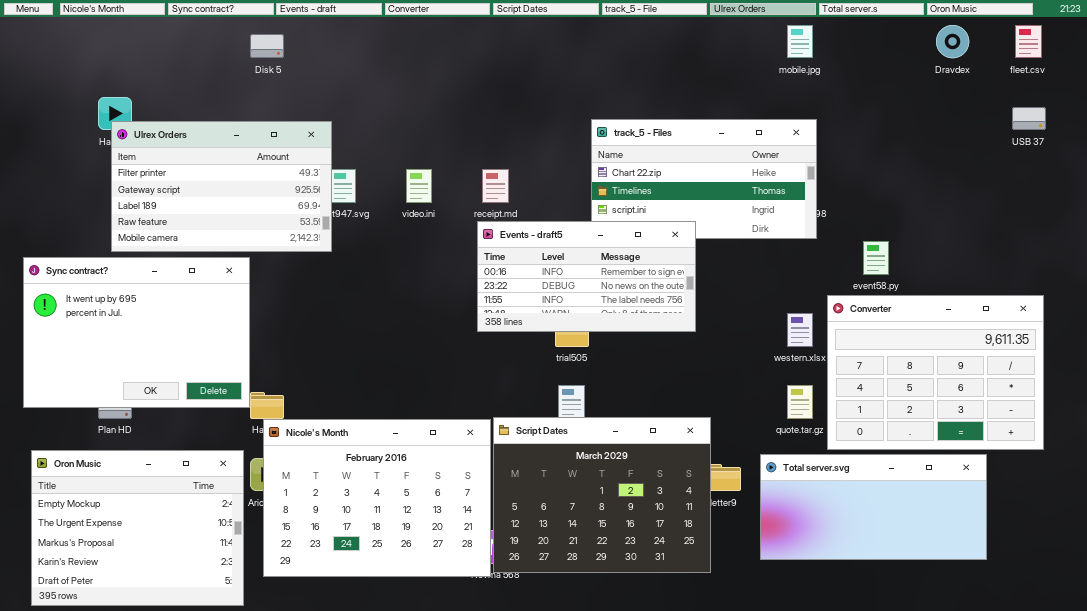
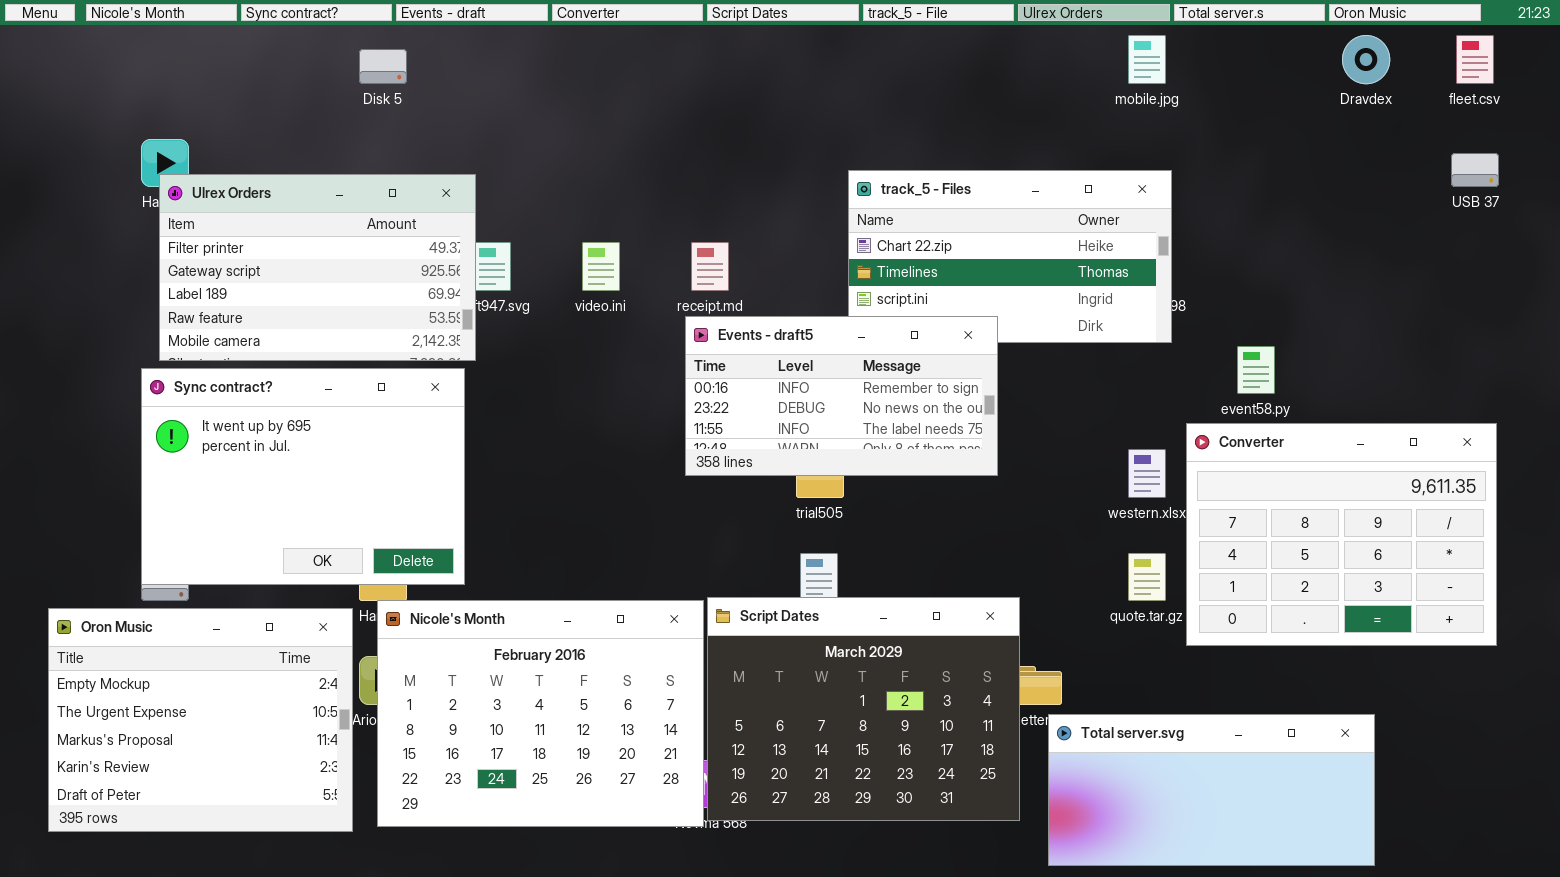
Sync contract?: [23,257,250,408] -> [141,368,465,585], moved
Oron Music: [31,450,244,606] -> [48,608,353,832], moved
Total server.svg: [760,454,987,560] -> [1048,714,1375,866], moved

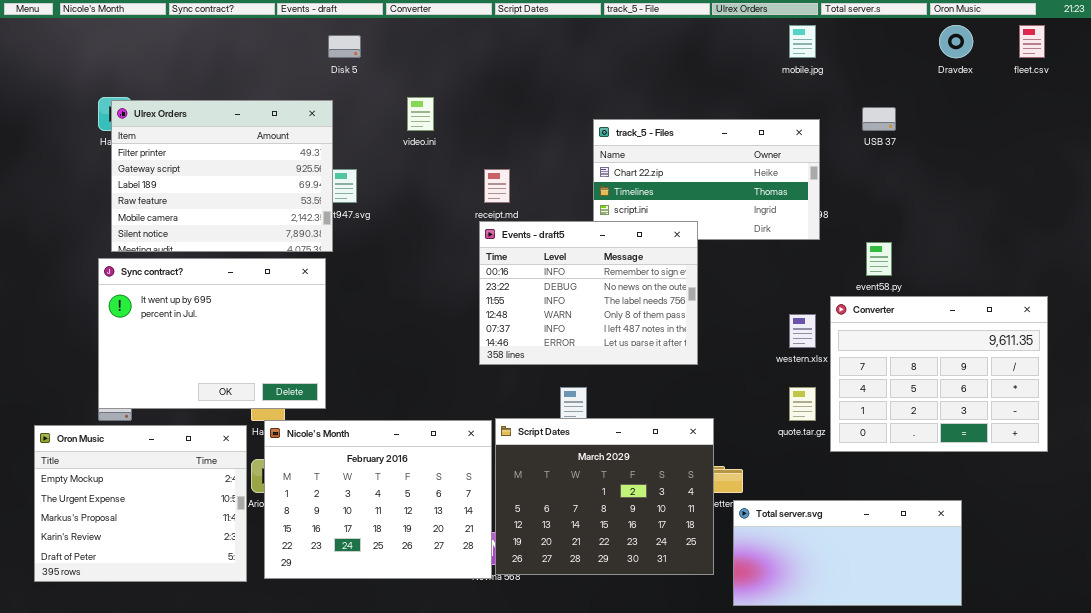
Disk 5: [359,49,407,84] -> [328,35,361,58], moved
USB 37: [1451,153,1499,187] -> [862,107,896,131], moved
Ulrex Orders: [159,174,476,361] -> [111,100,333,252], resized
video.ini: [582,242,620,291] -> [407,97,434,131], moved
Events - draft5: [685,316,998,476] -> [479,221,698,365], resized

